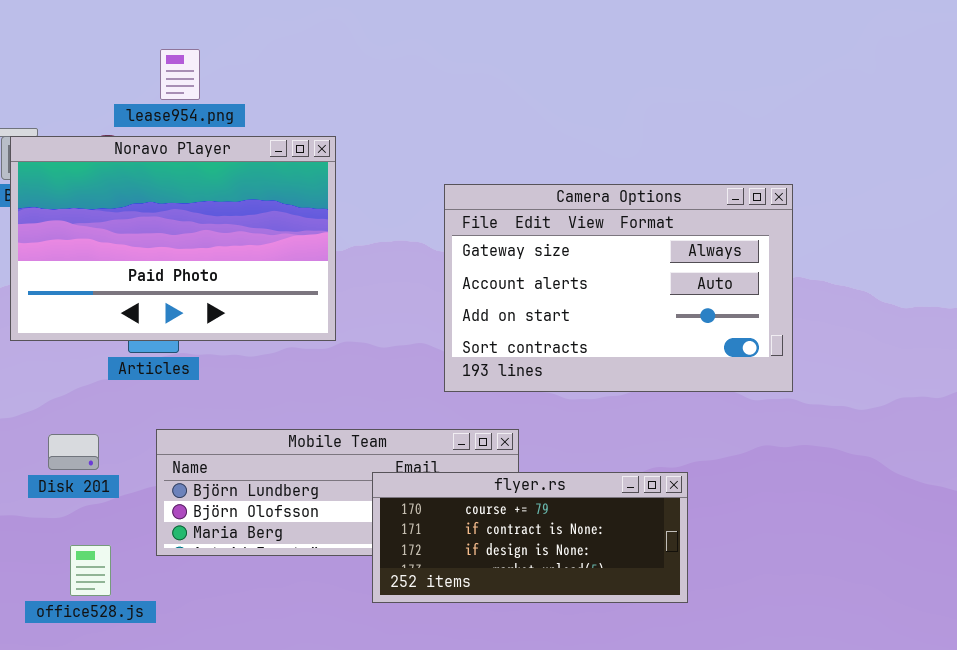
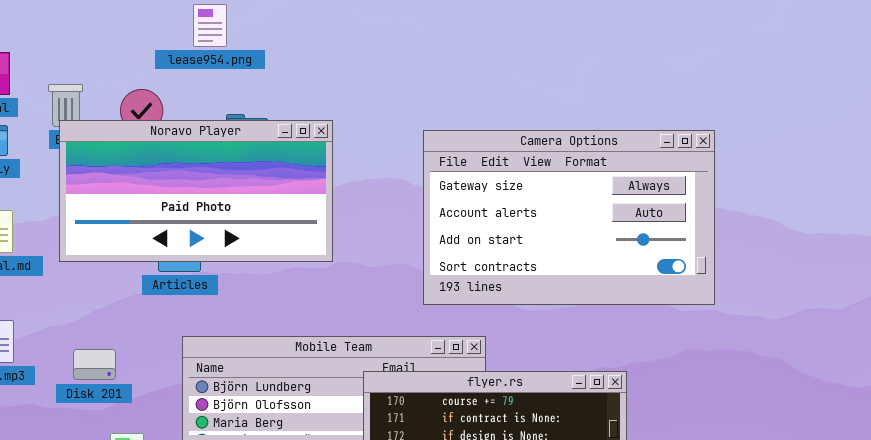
lease954.png: [160,49,200,100] -> [193,4,227,47], moved
Noravo Player: [10,136,336,341] -> [59,120,333,262], resized
Disk 201: [48,434,99,470] -> [73,349,116,380], moved

